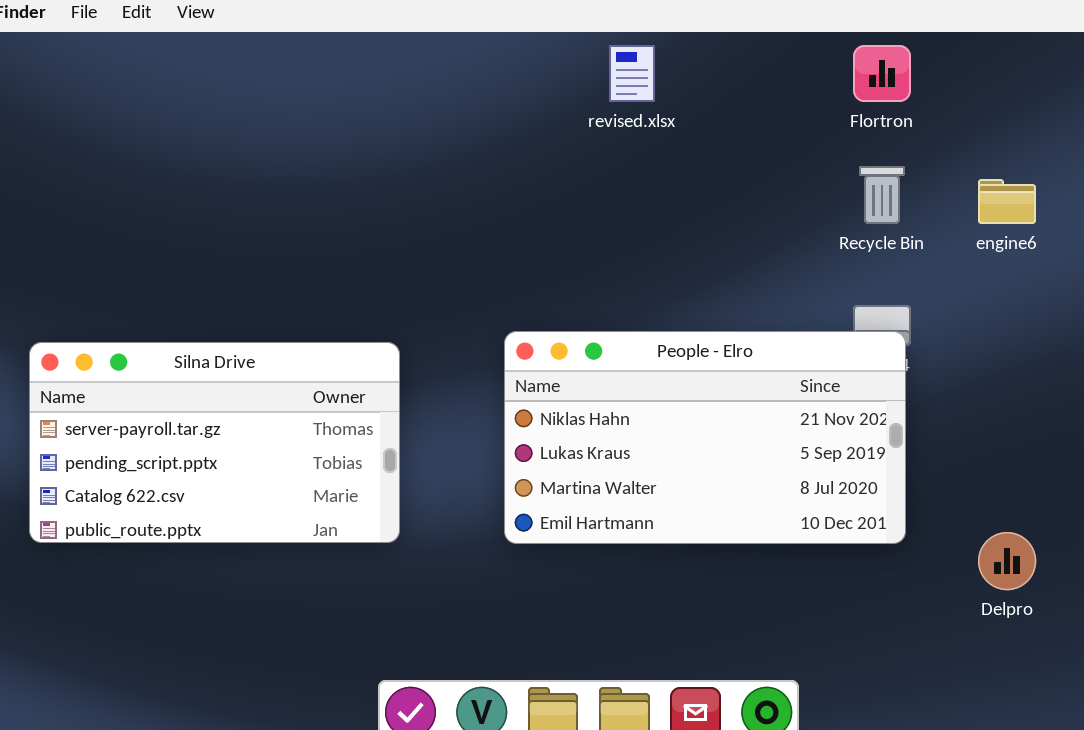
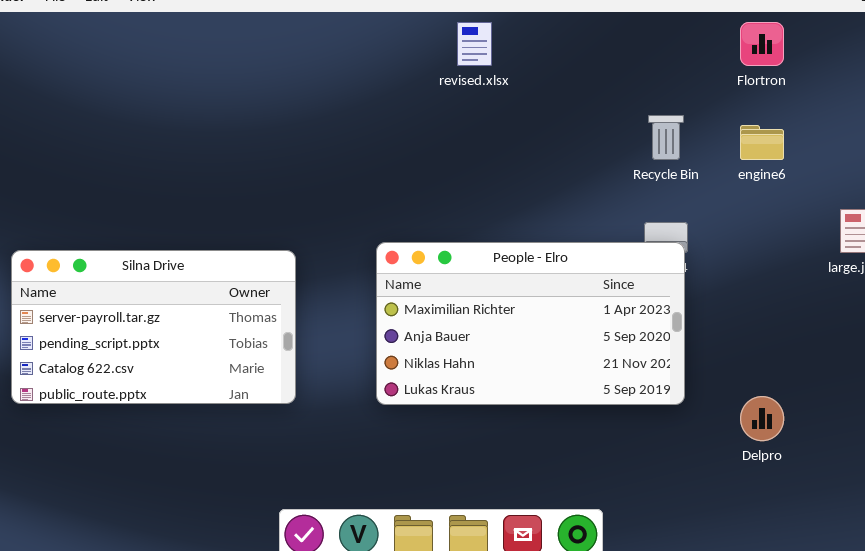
Flortron: [853,45,911,102] -> [740,22,784,66], moved
People - Elro: [504,331,906,544] -> [376,242,685,405], scrolled up 2 rows

